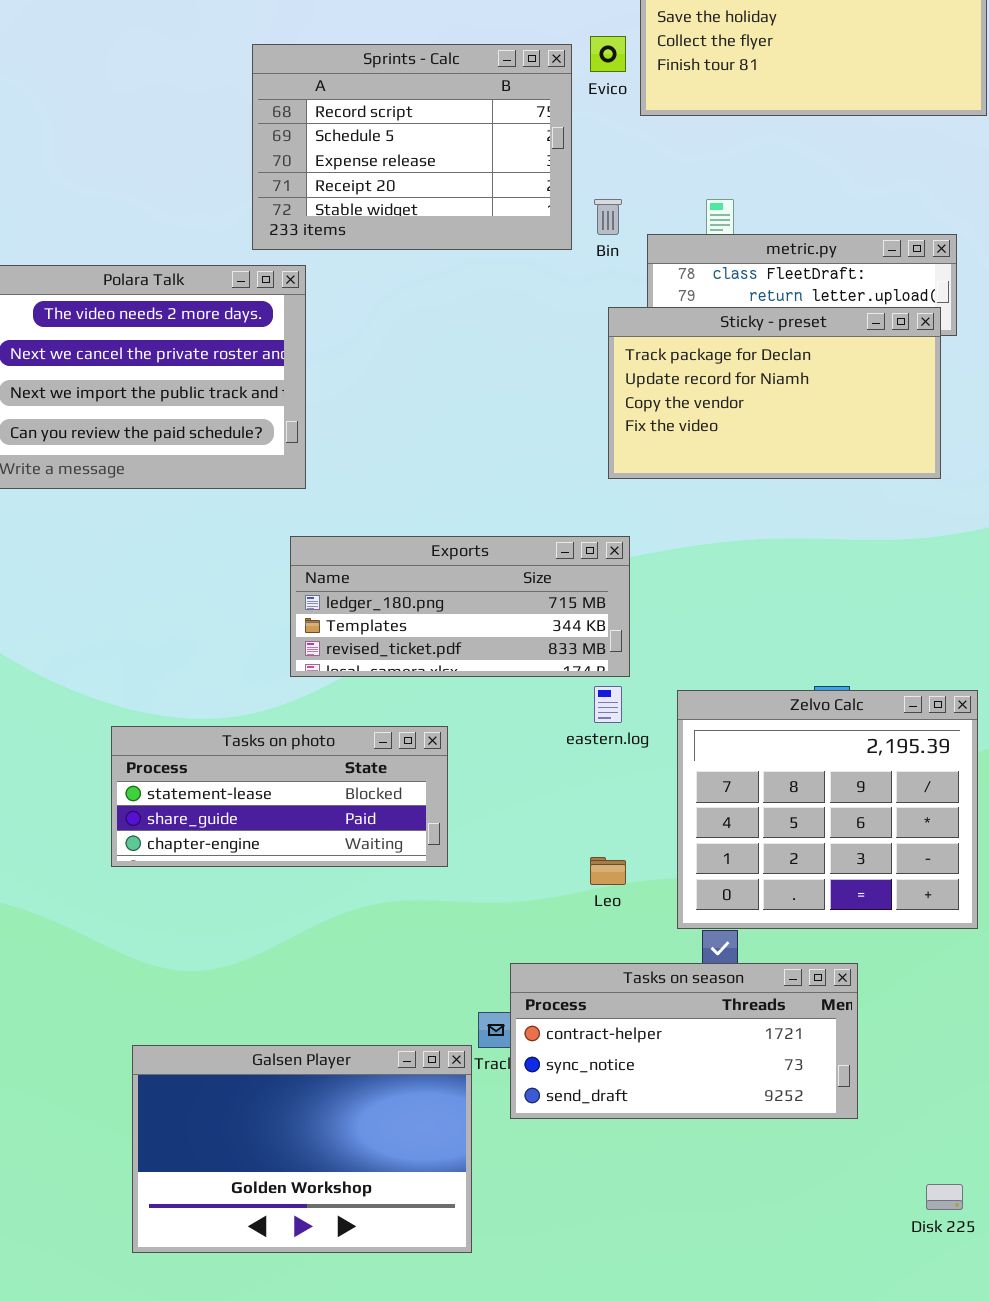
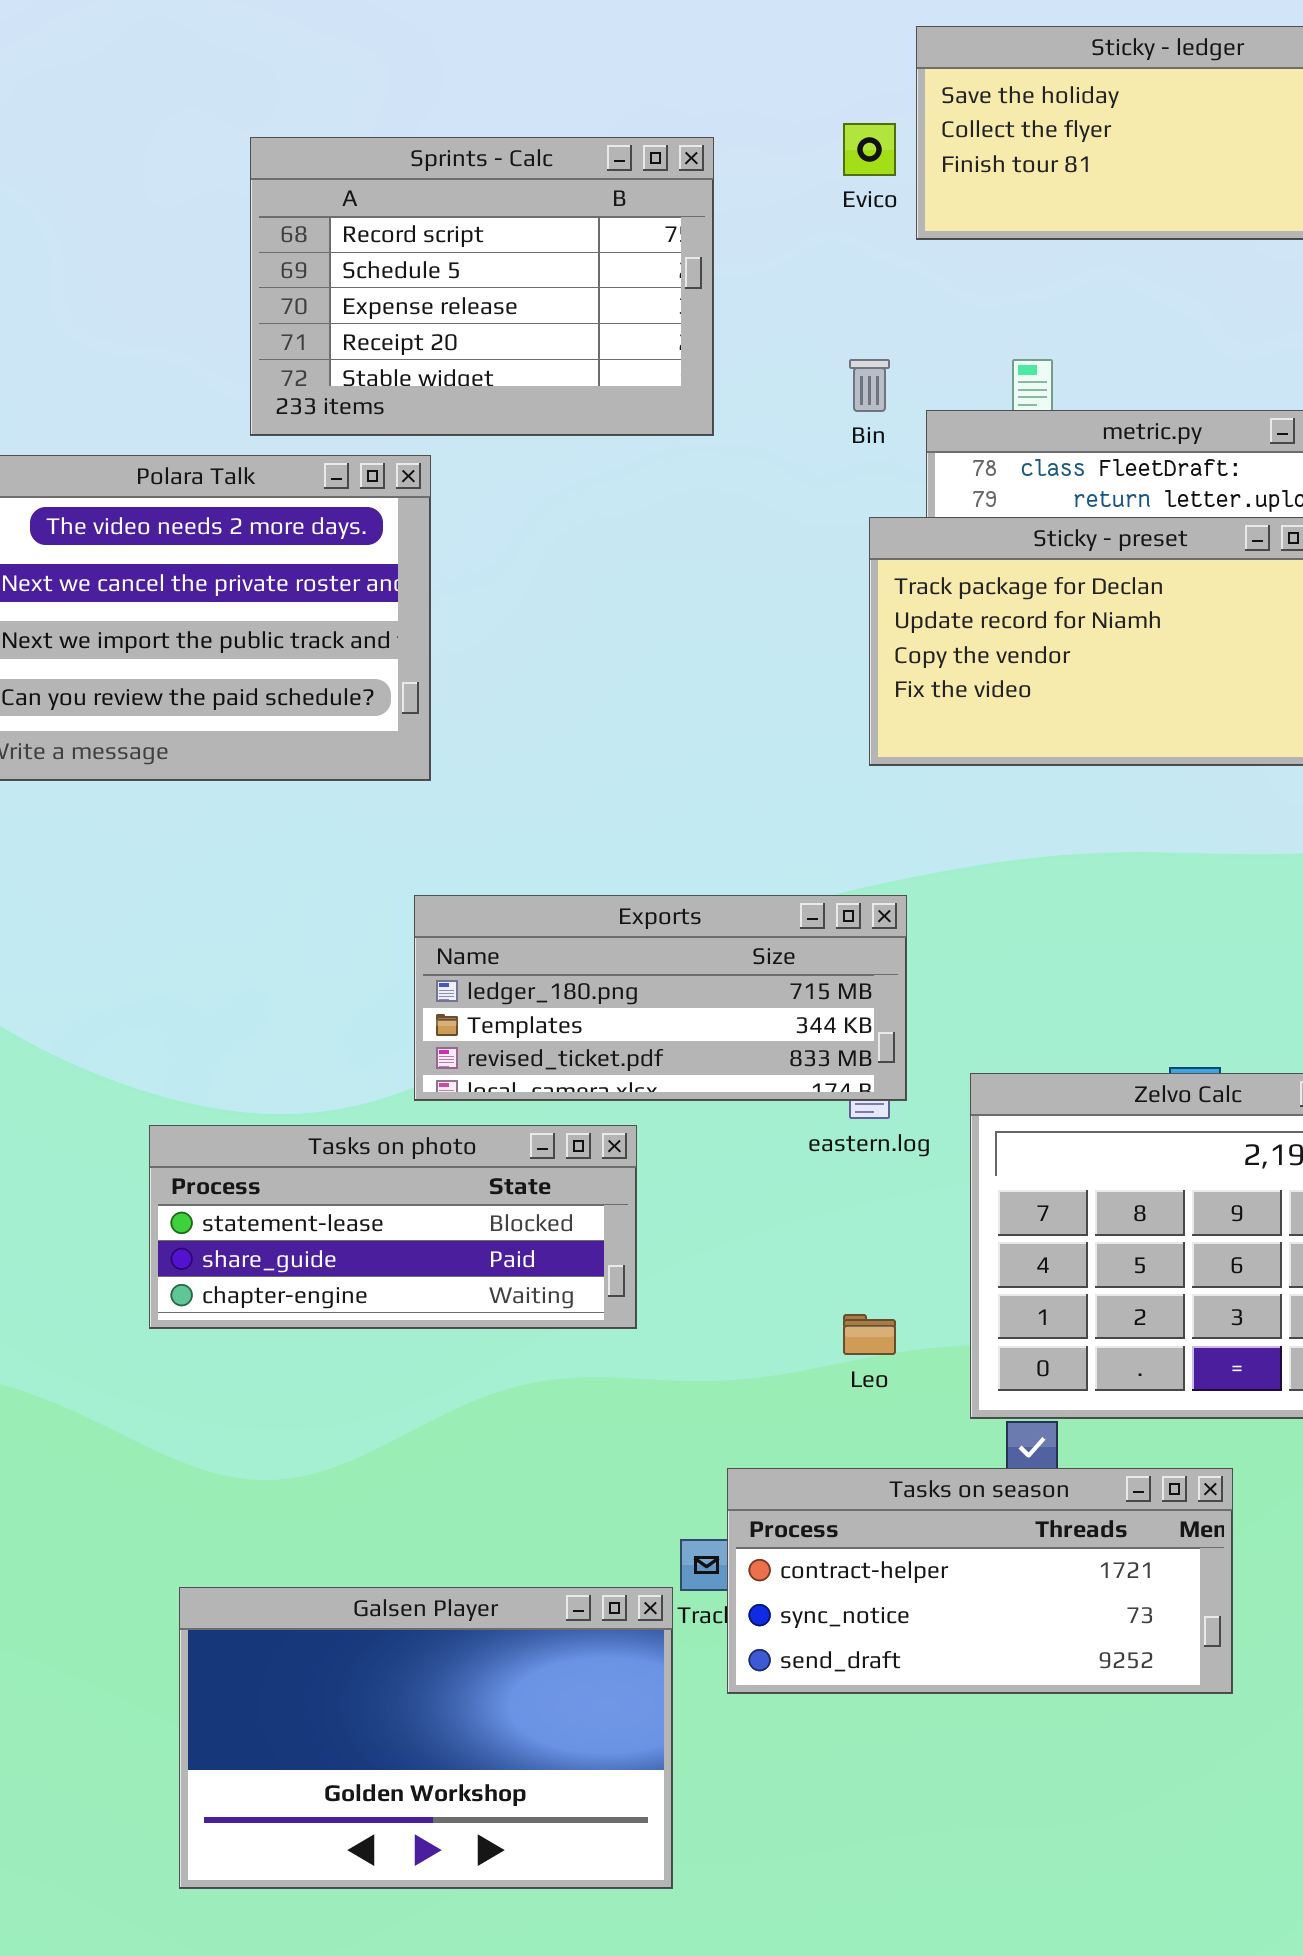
Sprints - Calc: [252,44,572,250] -> [250,137,714,436], moved
Exports: [290,536,630,677] -> [414,895,907,1101], moved

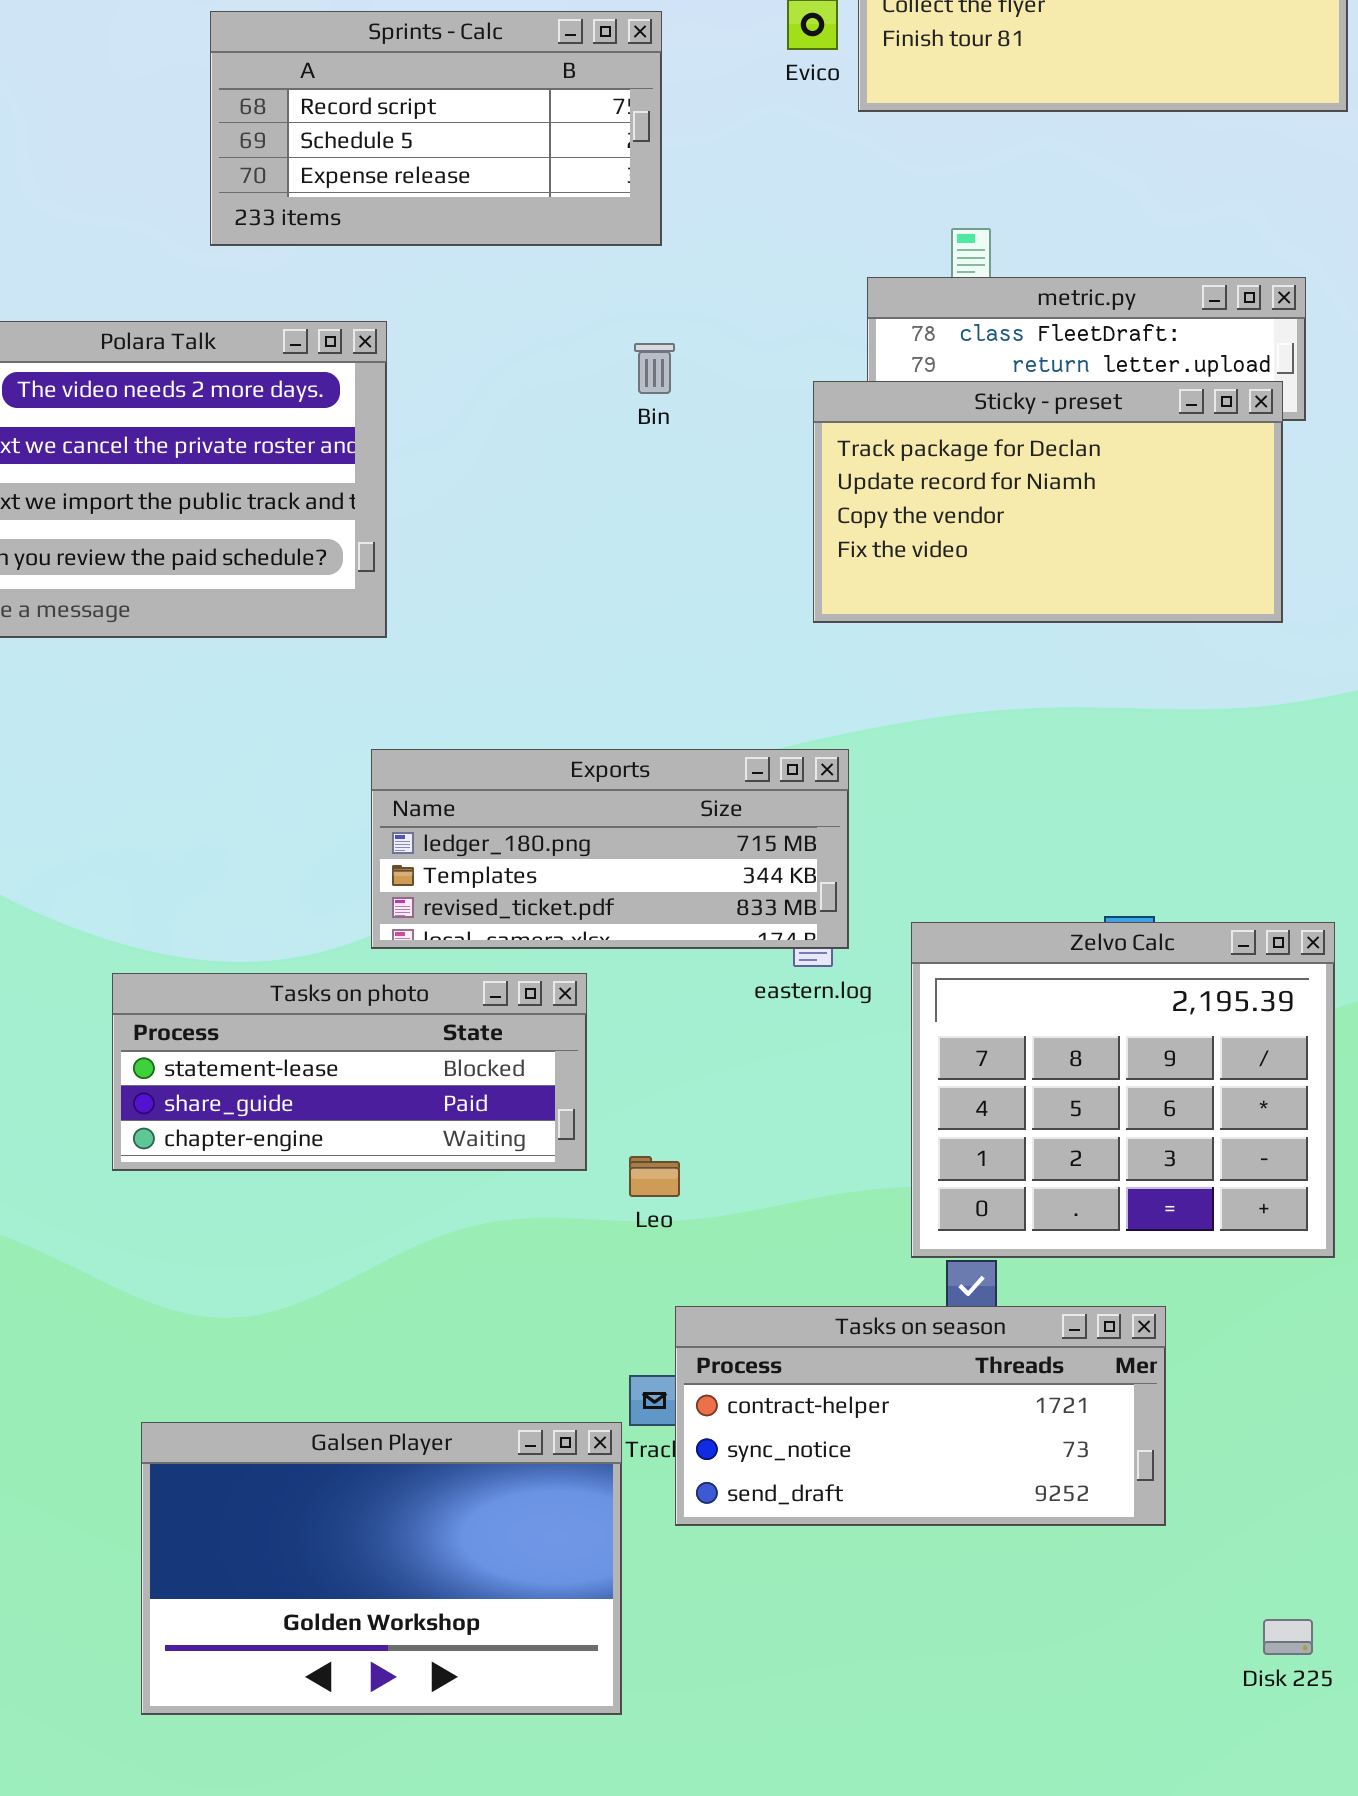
Sprints - Calc: [250,137,714,436] -> [210,11,662,246], resized
Bin: [849,359,890,412] -> [634,343,675,394], moved
Leo: [843,1314,896,1355] -> [629,1156,680,1197], moved

